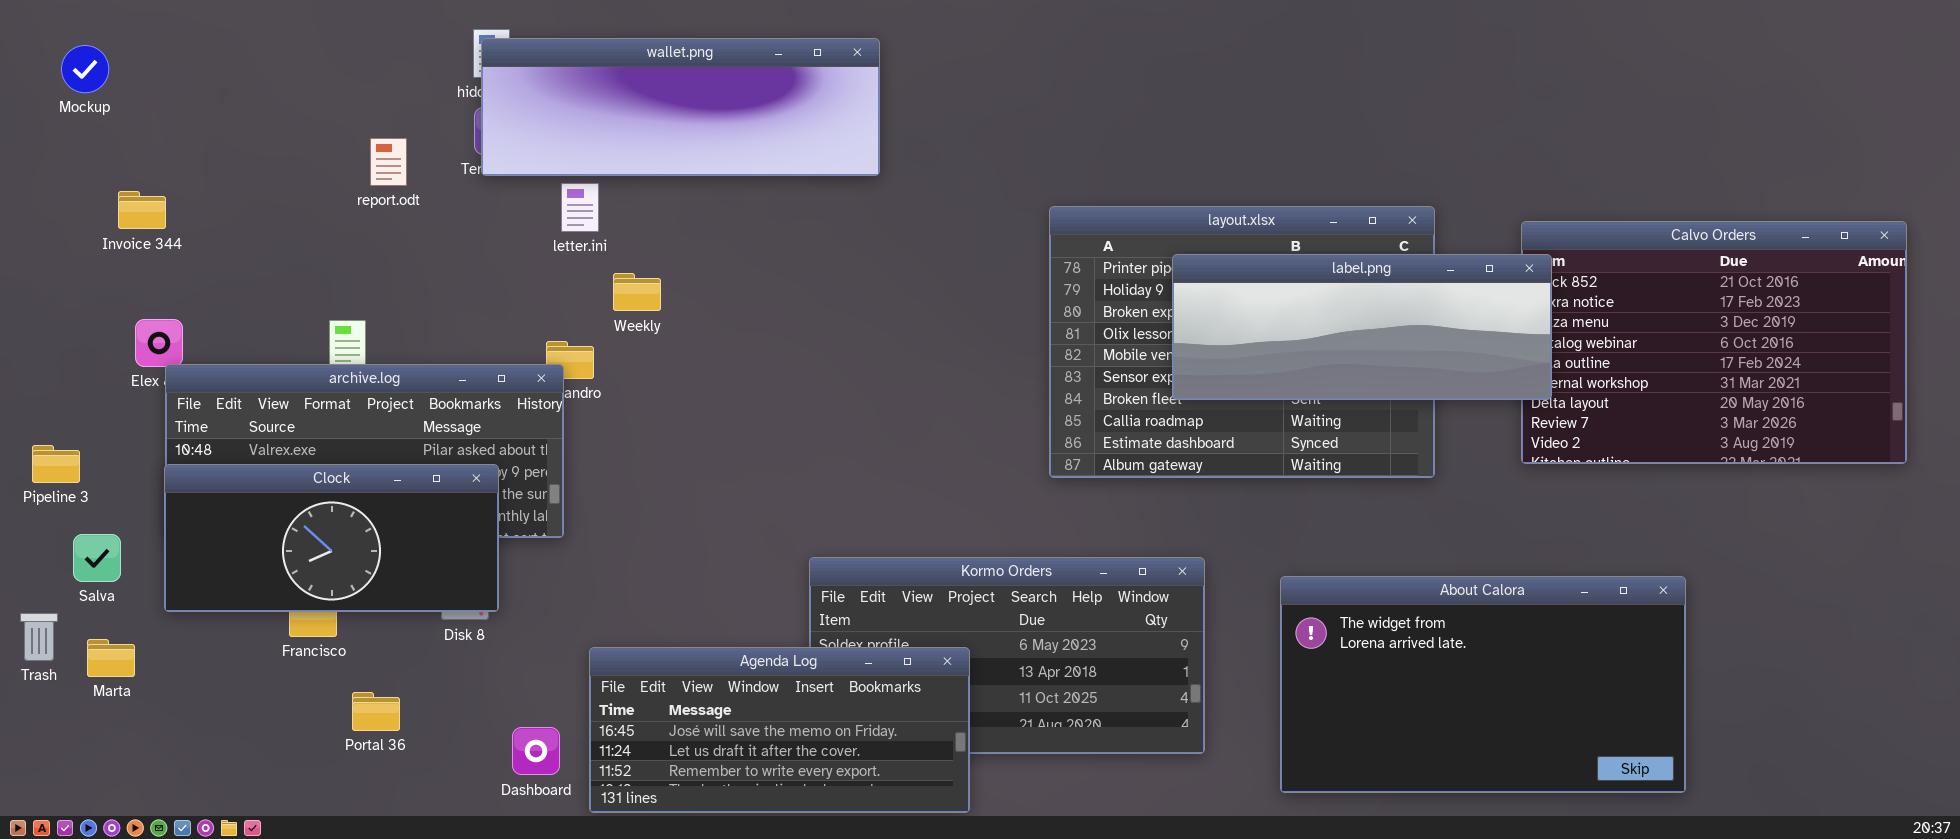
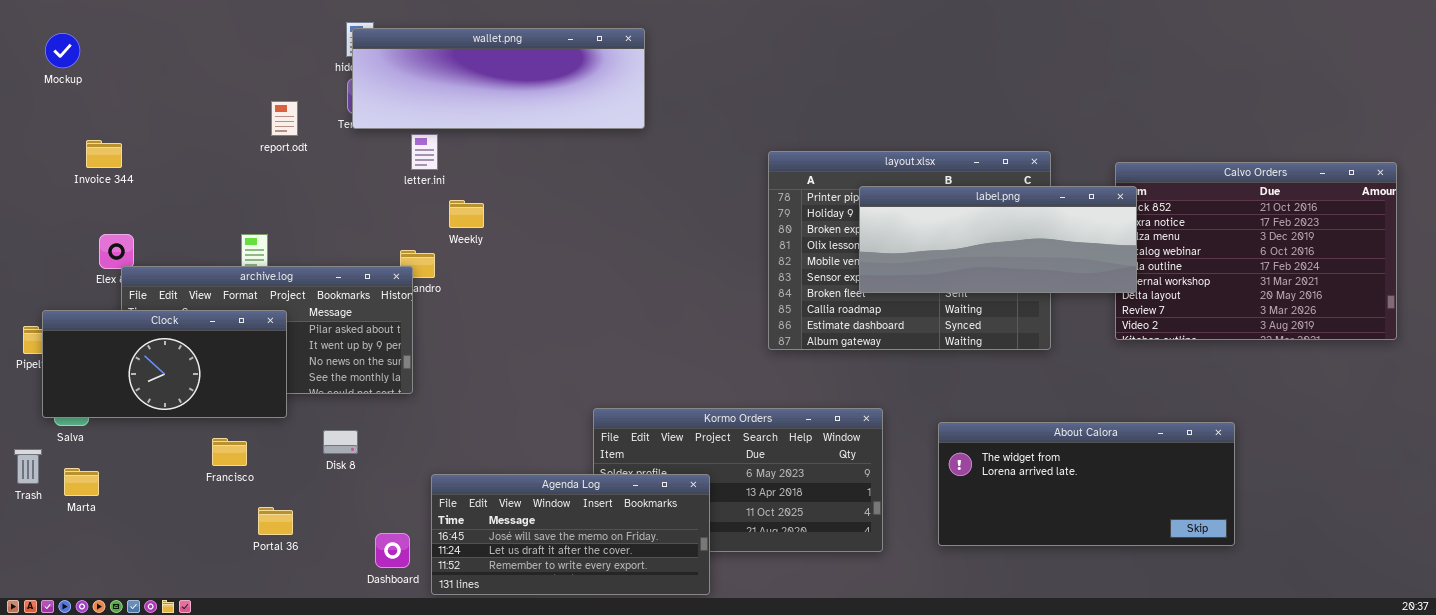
Clock: [164,464,499,612] -> [42,310,287,418], moved
About Calora: [1280,576,1686,793] -> [938,422,1235,546], resized

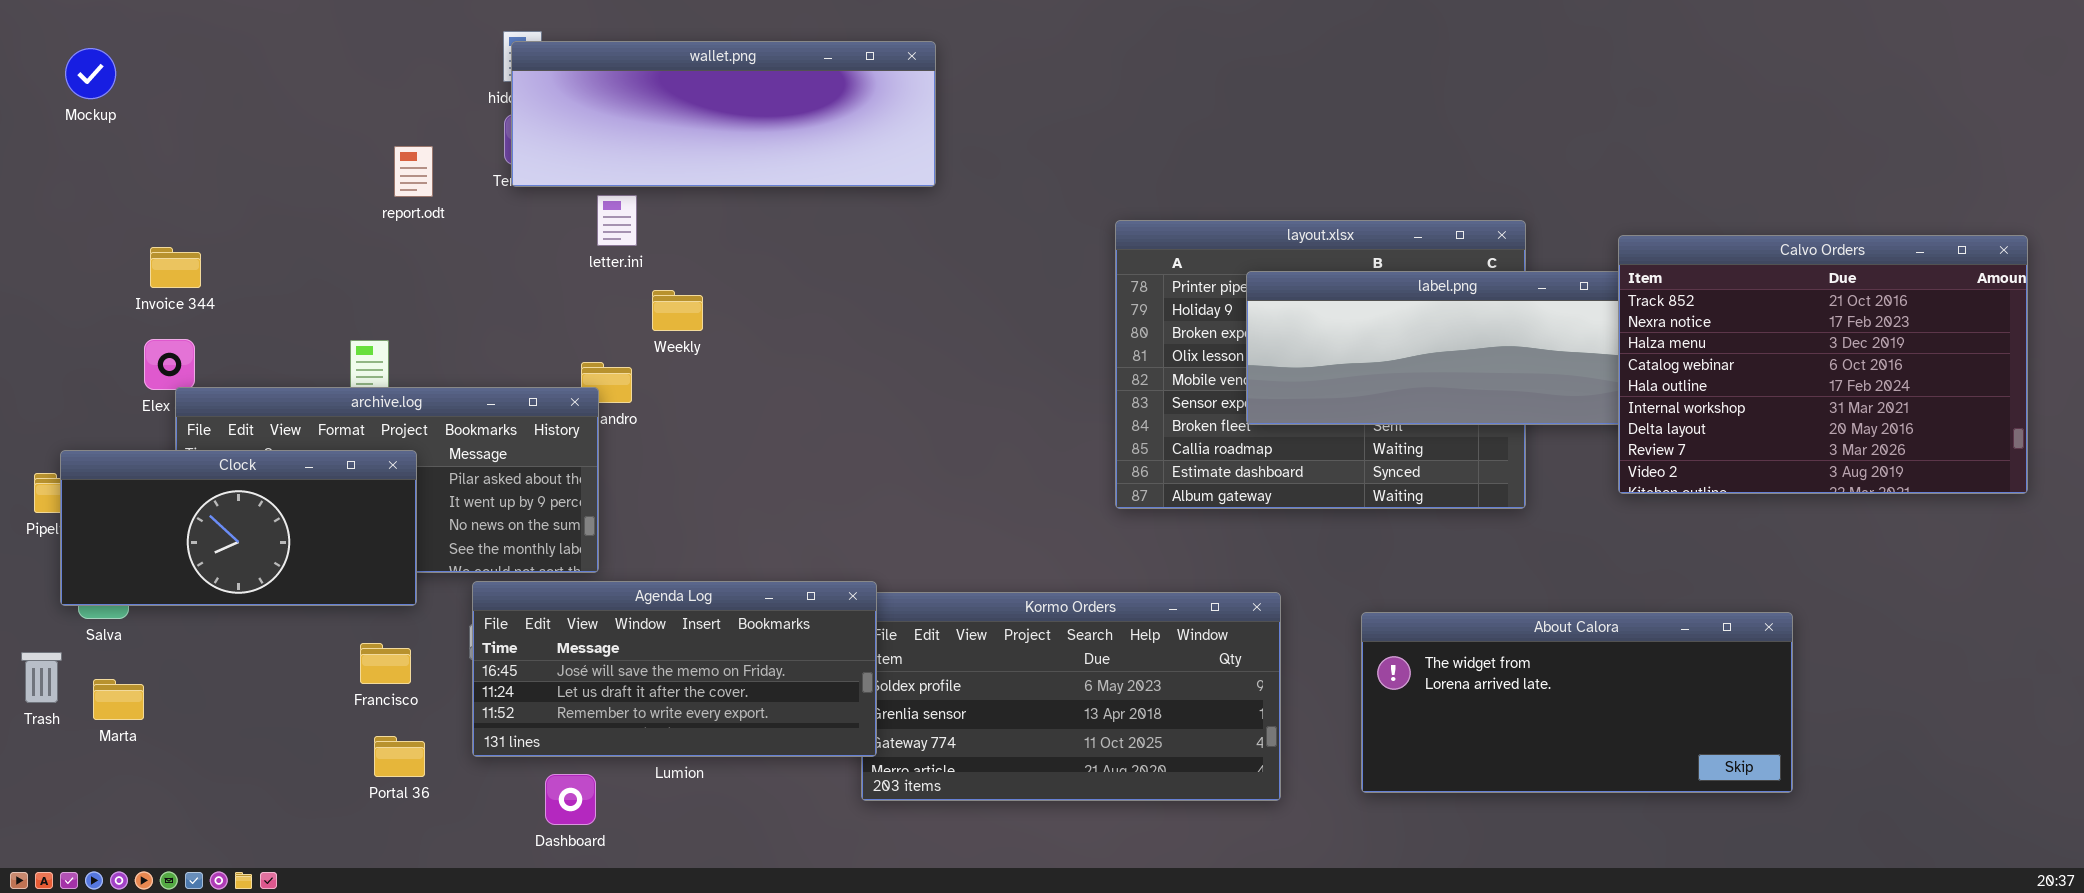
Invoice 344: [86,140,122,168] -> [150,247,201,288], moved
Calvo Orders: [1115,162,1397,340] -> [1618,235,2028,494], raised
Francisco: [212,438,247,466] -> [360,643,411,684], moved
Agenda Log: [431,474,710,595] -> [472,581,877,757], moved

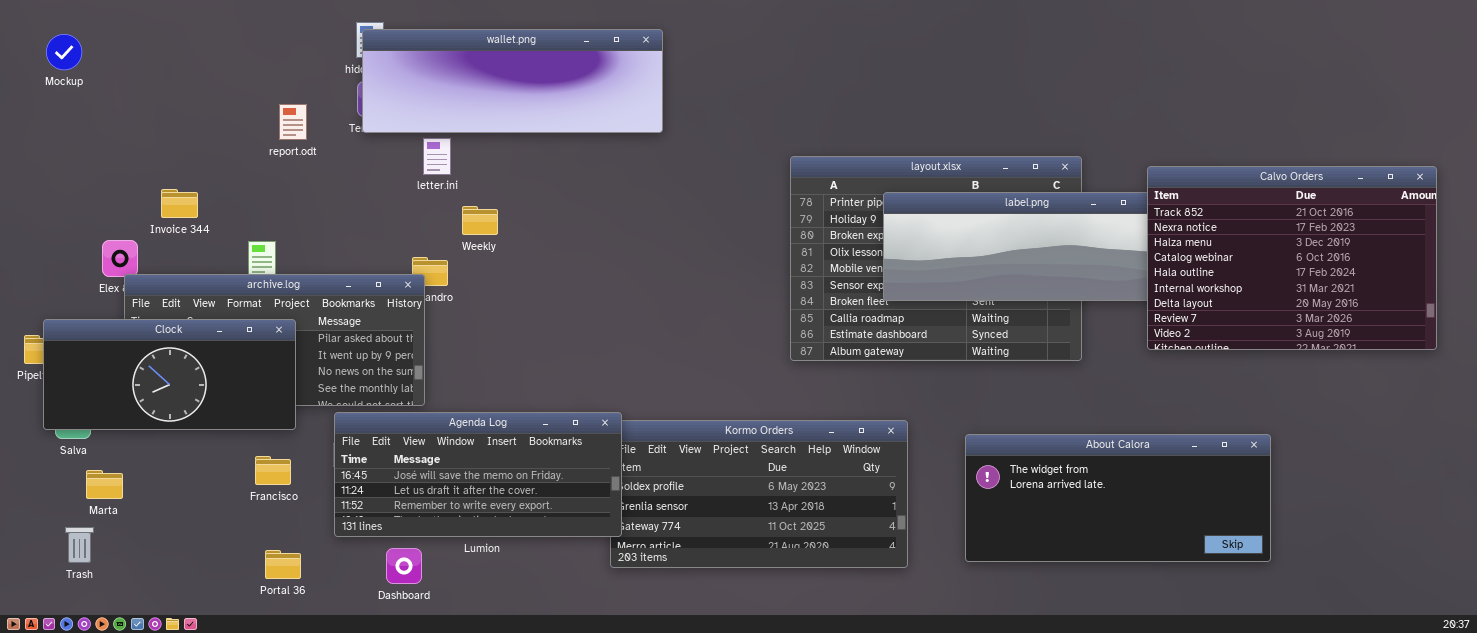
Invoice 344: [150,247,201,288] -> [161,189,198,218], moved
Trash: [21,652,62,703] -> [65,527,94,563], moved
Marta: [93,679,144,720] -> [86,470,123,499], moved
Portal 36: [374,736,425,777] -> [265,550,301,579], moved

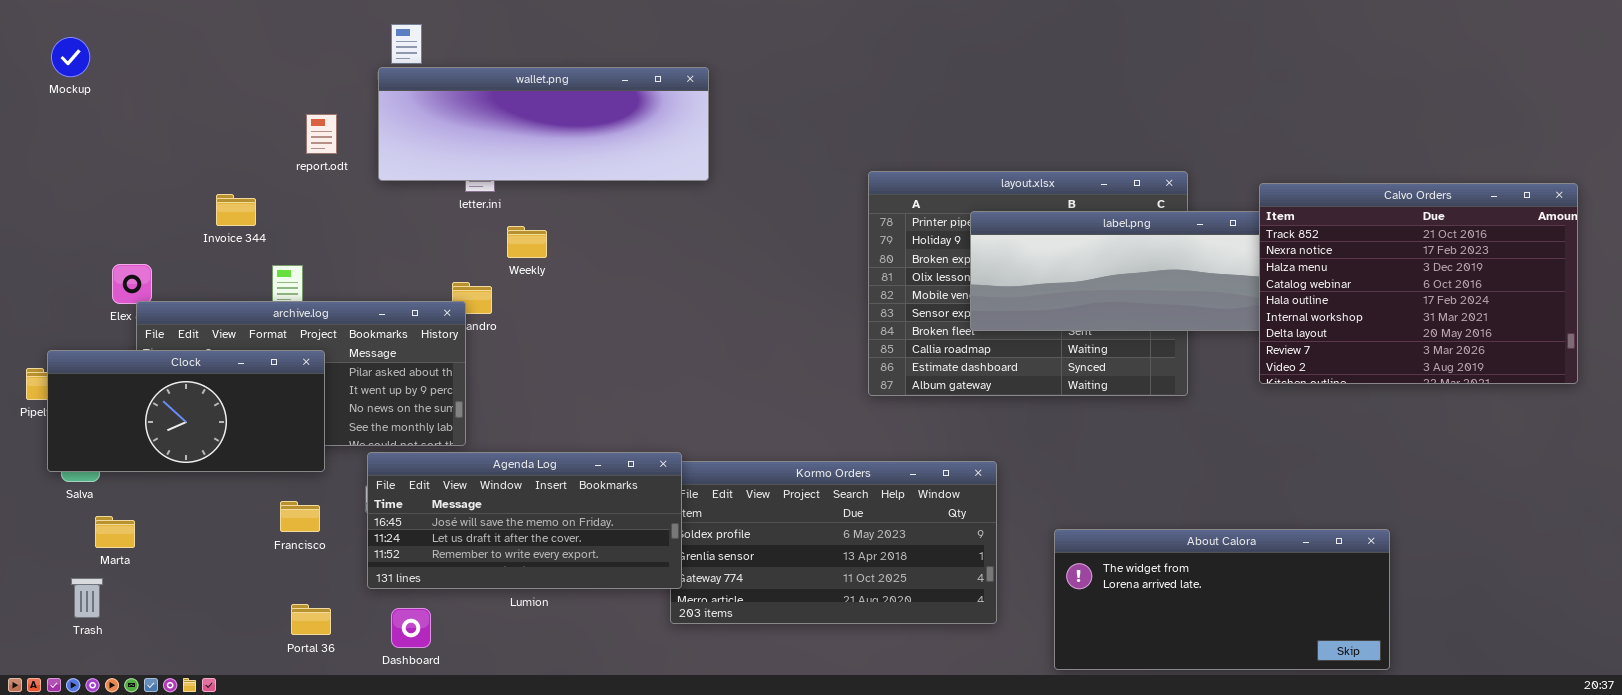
wallet.png: [362,29,663,133] -> [378,67,709,181], moved
Invoice 344: [161,189,198,218] -> [216,194,256,226], moved
About Calora: [965,434,1271,562] -> [1054,529,1390,670], moved
Dashboard: [386,548,422,584] -> [391,608,431,648], moved

